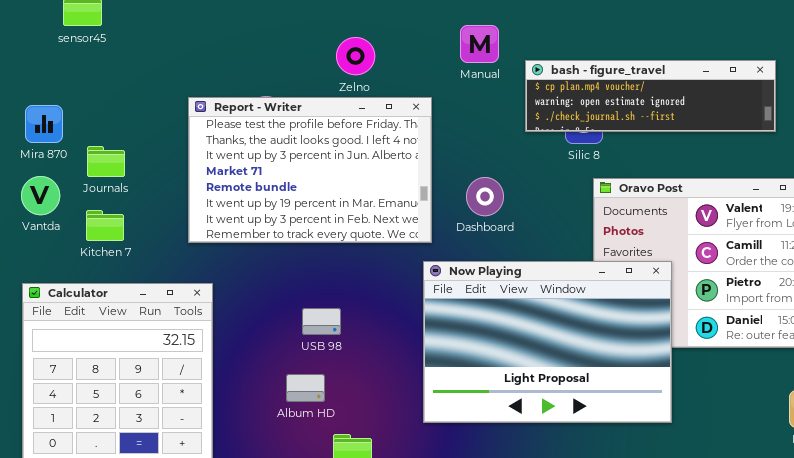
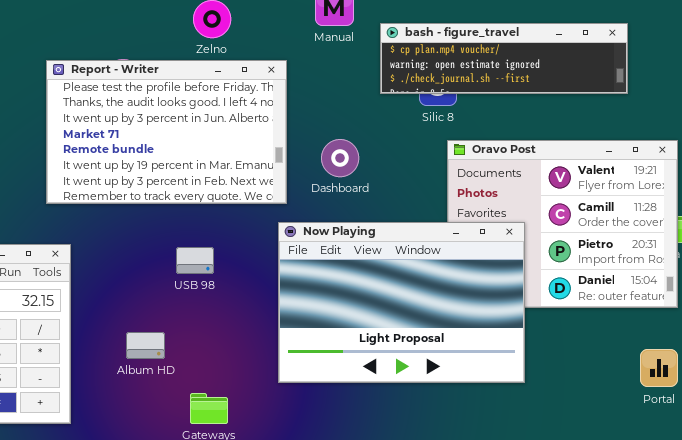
USB 98: [302,308,341,335] -> [176,247,214,274], moved
Album HD: [286,374,325,402] -> [126,332,165,359], moved

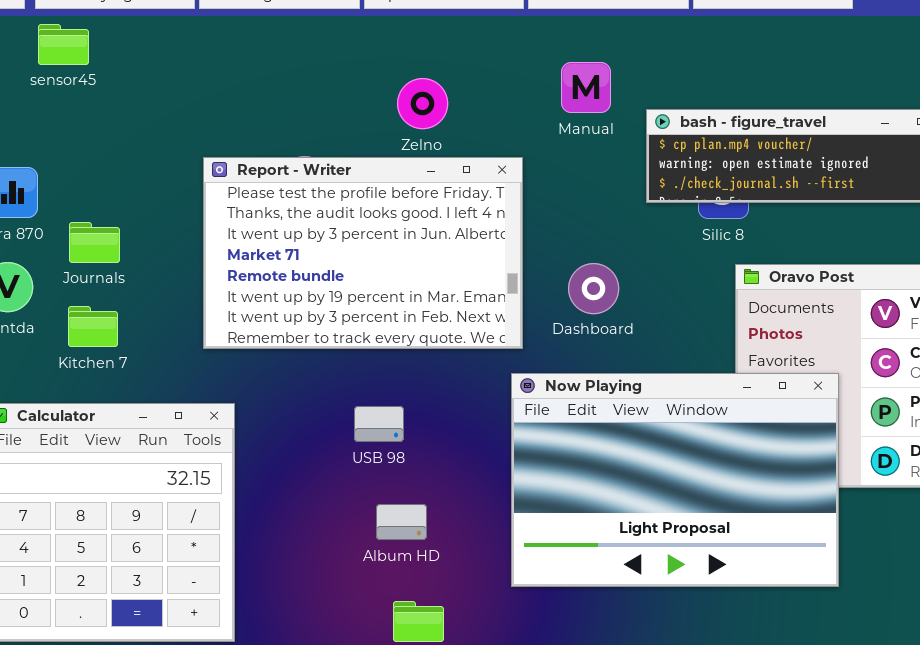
USB 98: [176,247,214,274] -> [354,406,404,442], moved
Album HD: [126,332,165,359] -> [376,504,427,540], moved

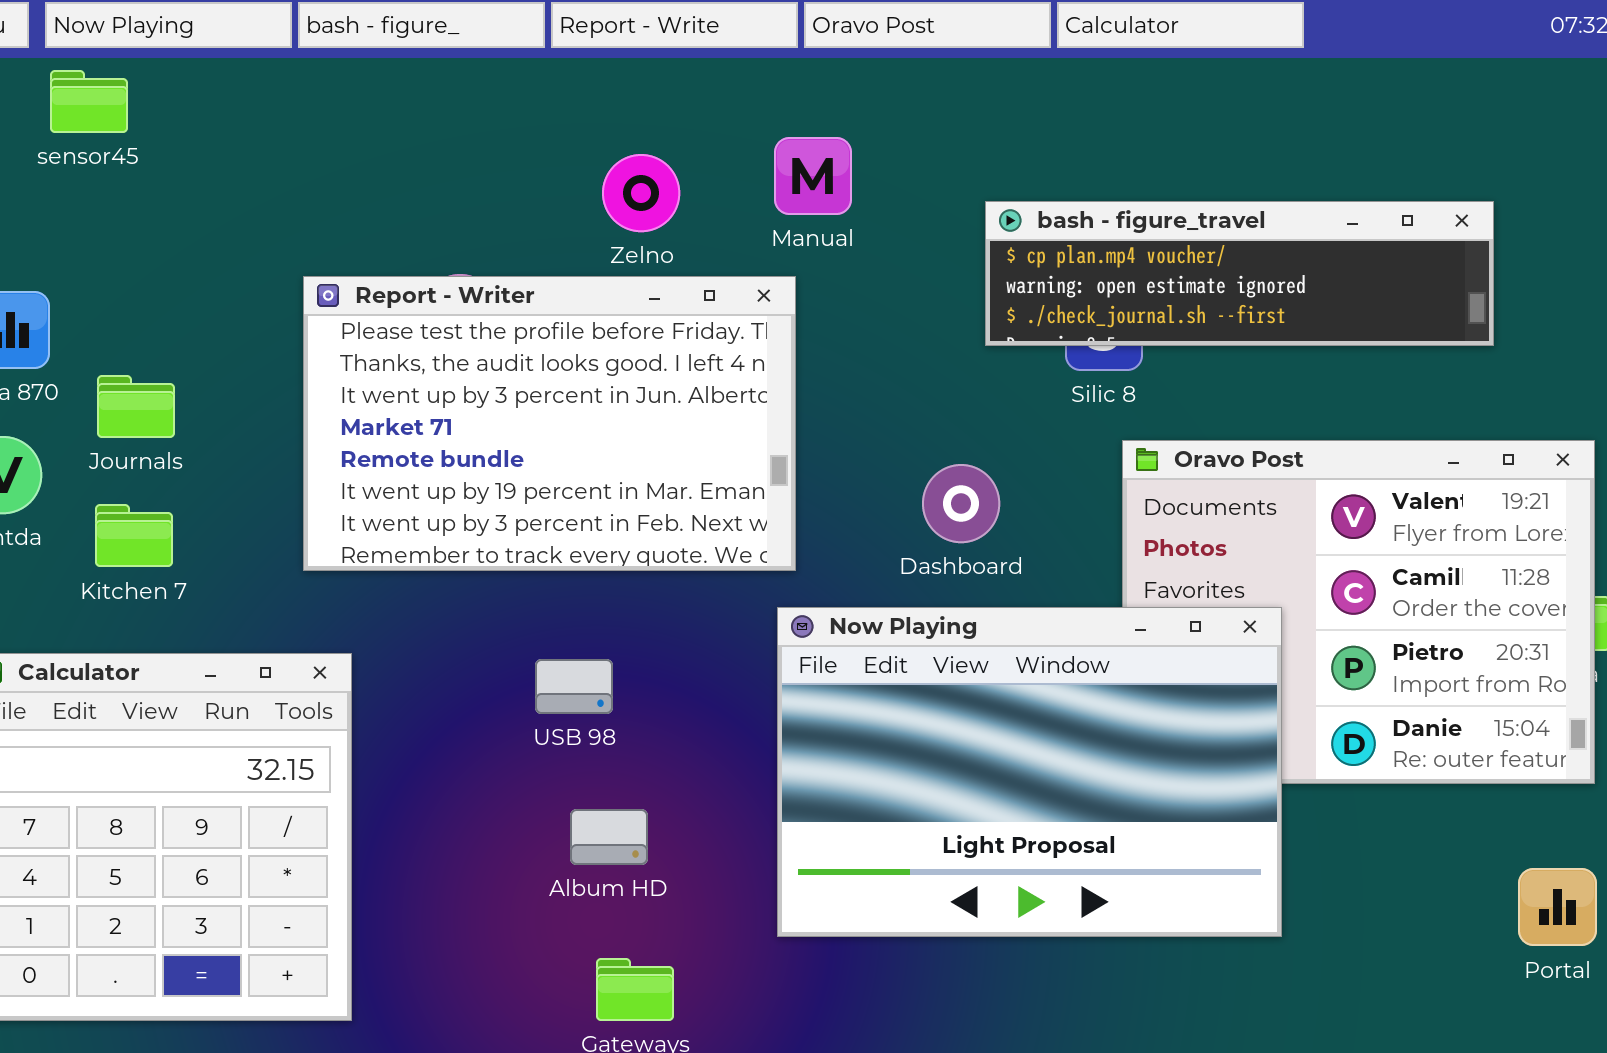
Manual: [561,62,611,113] -> [774,137,852,215], moved
Dashboard: [568,263,619,314] -> [922,464,1000,543], moved

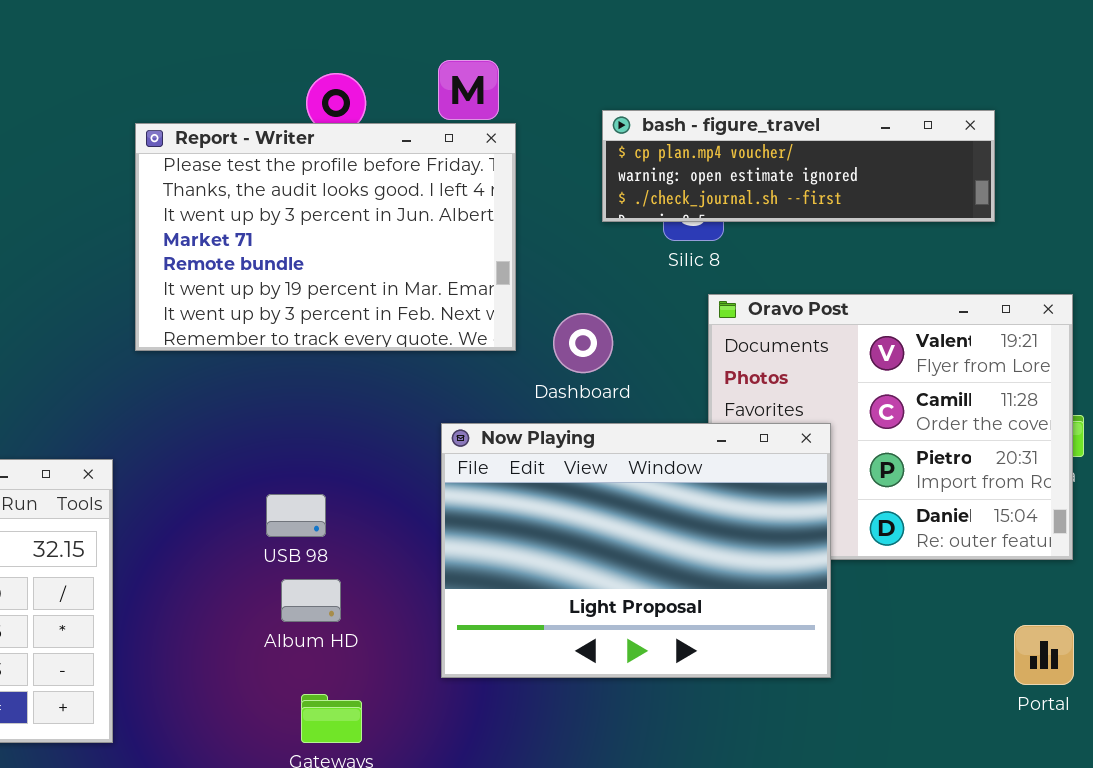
Report - Writer: [303,276,796,571] -> [135,123,516,351], moved
USB 98: [535,659,613,714] -> [266,494,326,537], moved

